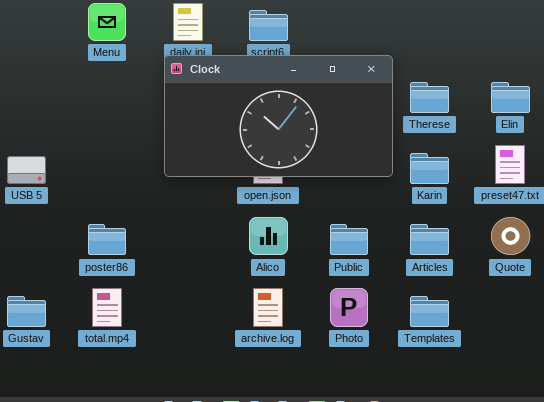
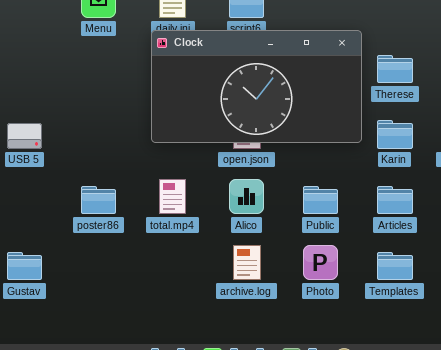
total.mp4: [92,288,122,327] -> [159,179,186,214], moved

